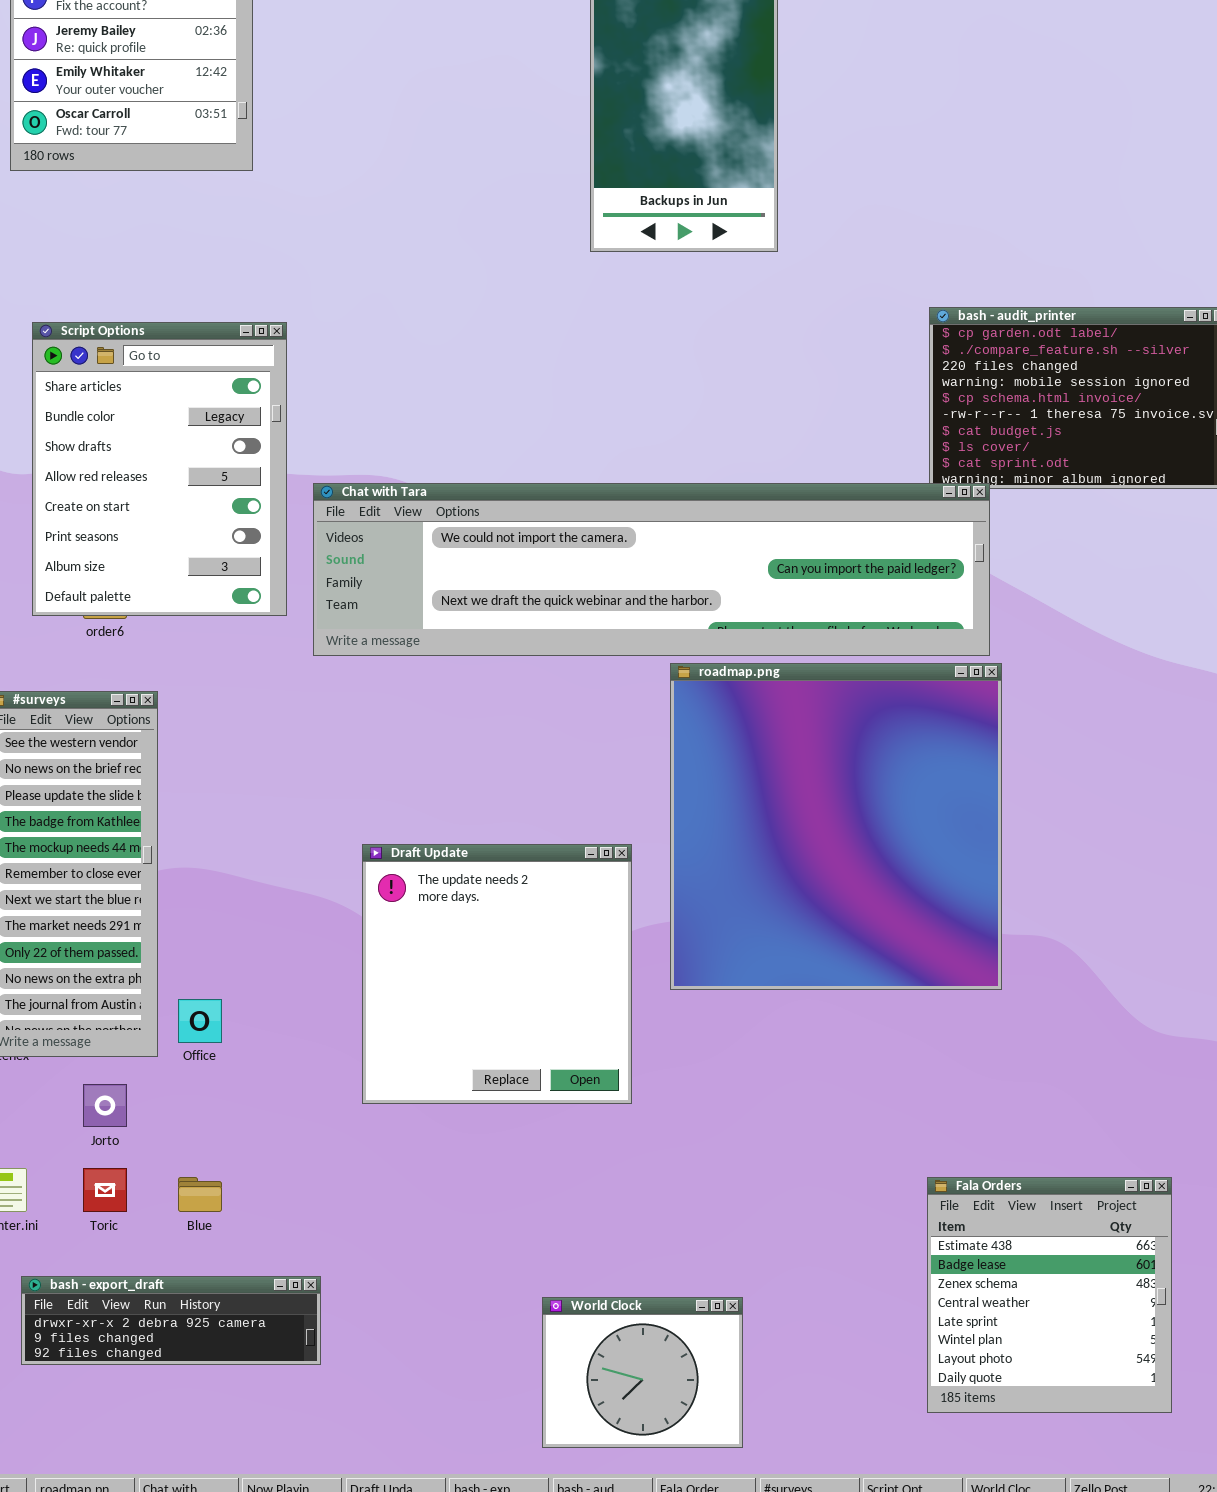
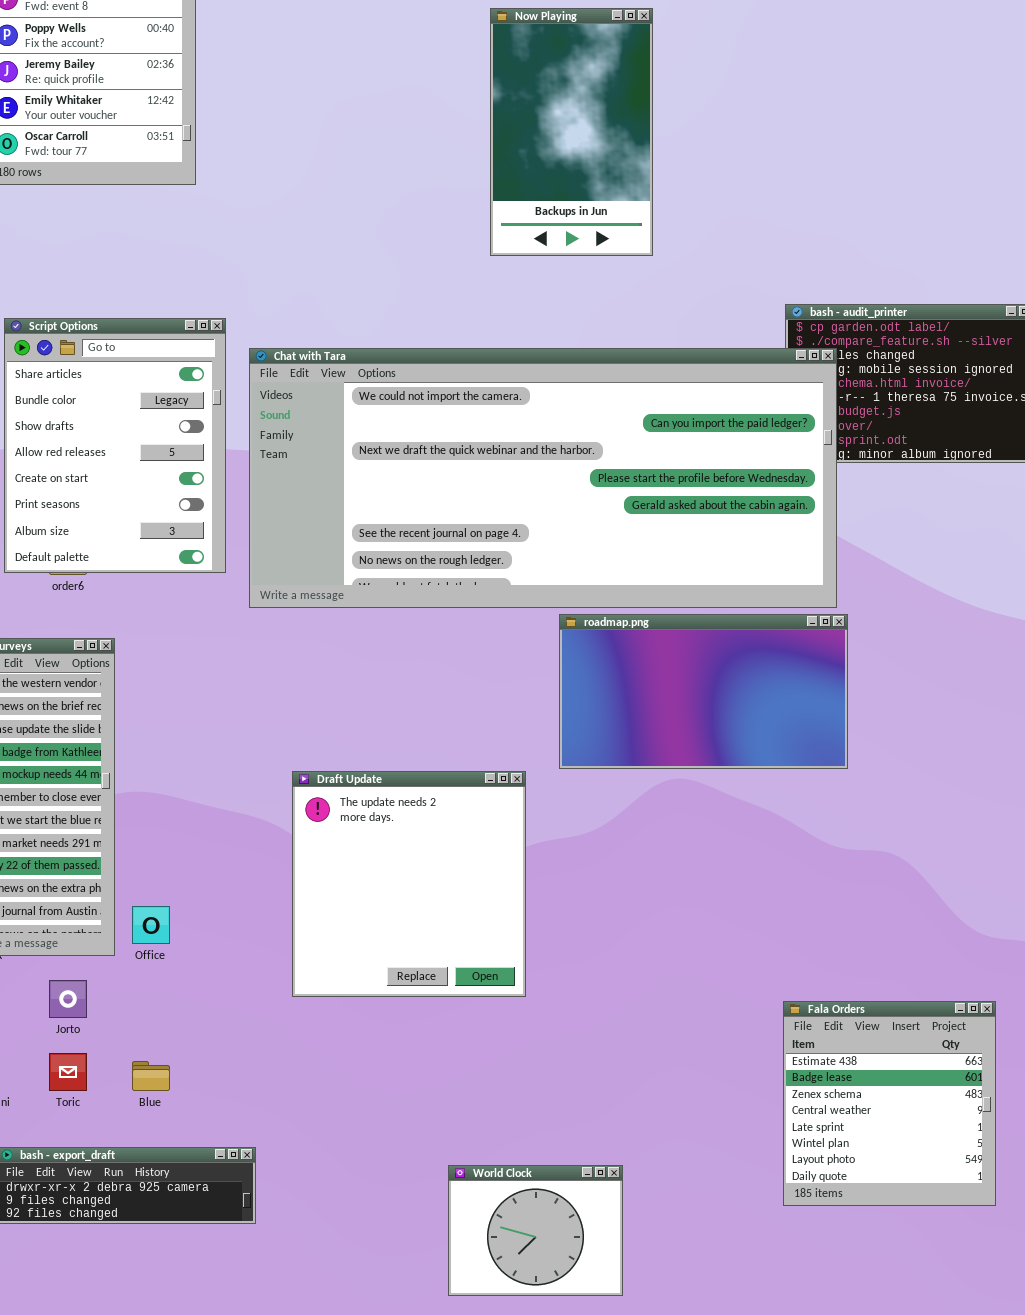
Chat with Tara: [313,483,990,656] -> [249,348,837,608], resized
roadmap.png: [670,663,1002,990] -> [559,614,848,769], resized
Fala Orders: [927,1177,1172,1413] -> [783,1001,996,1206], moved

